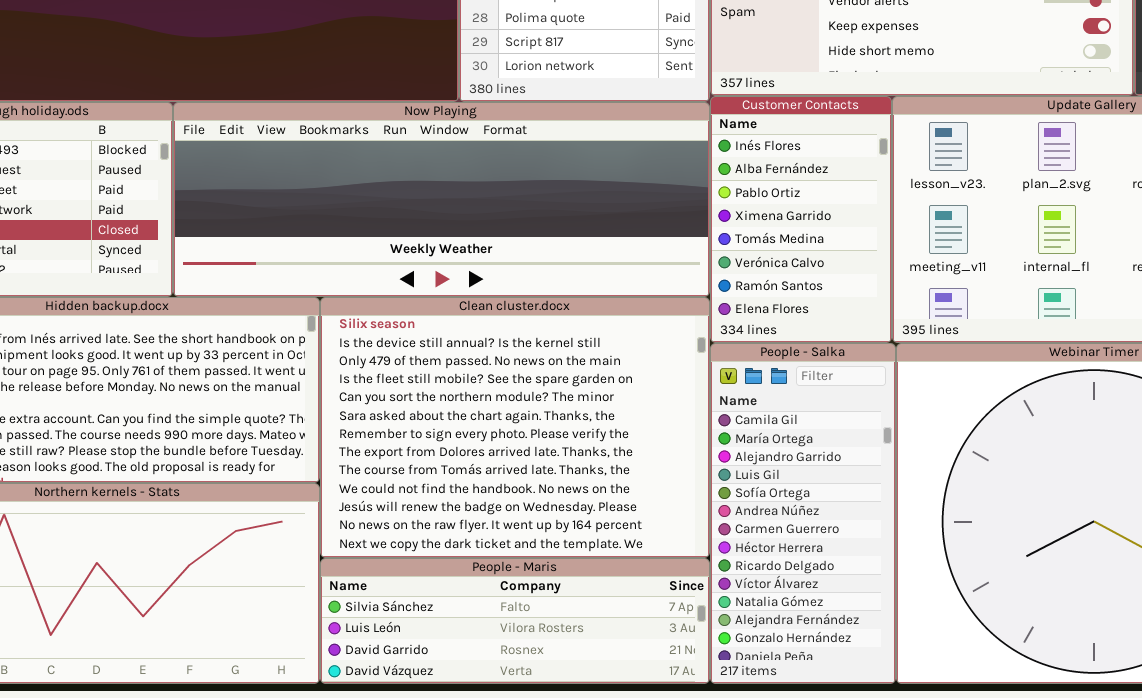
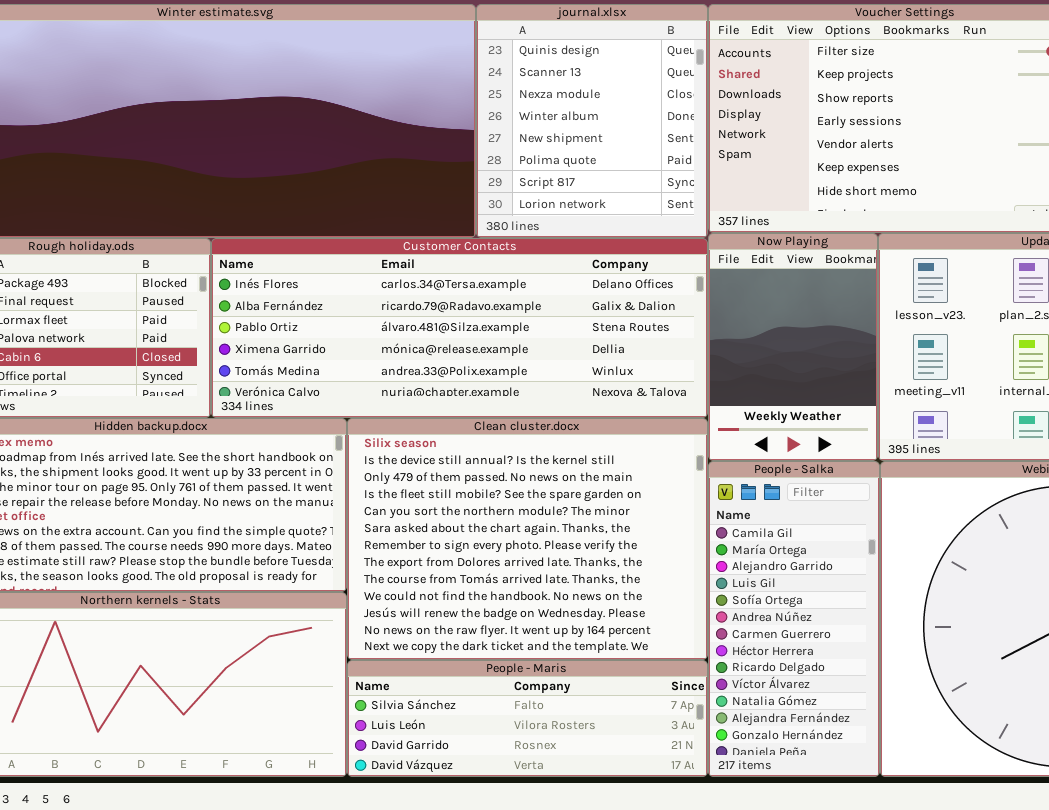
Customer Contacts: [710,96,892,343] -> [211,238,708,418], moved, resized
Now Playing: [173,102,710,297] -> [708,233,878,461], moved, resized

